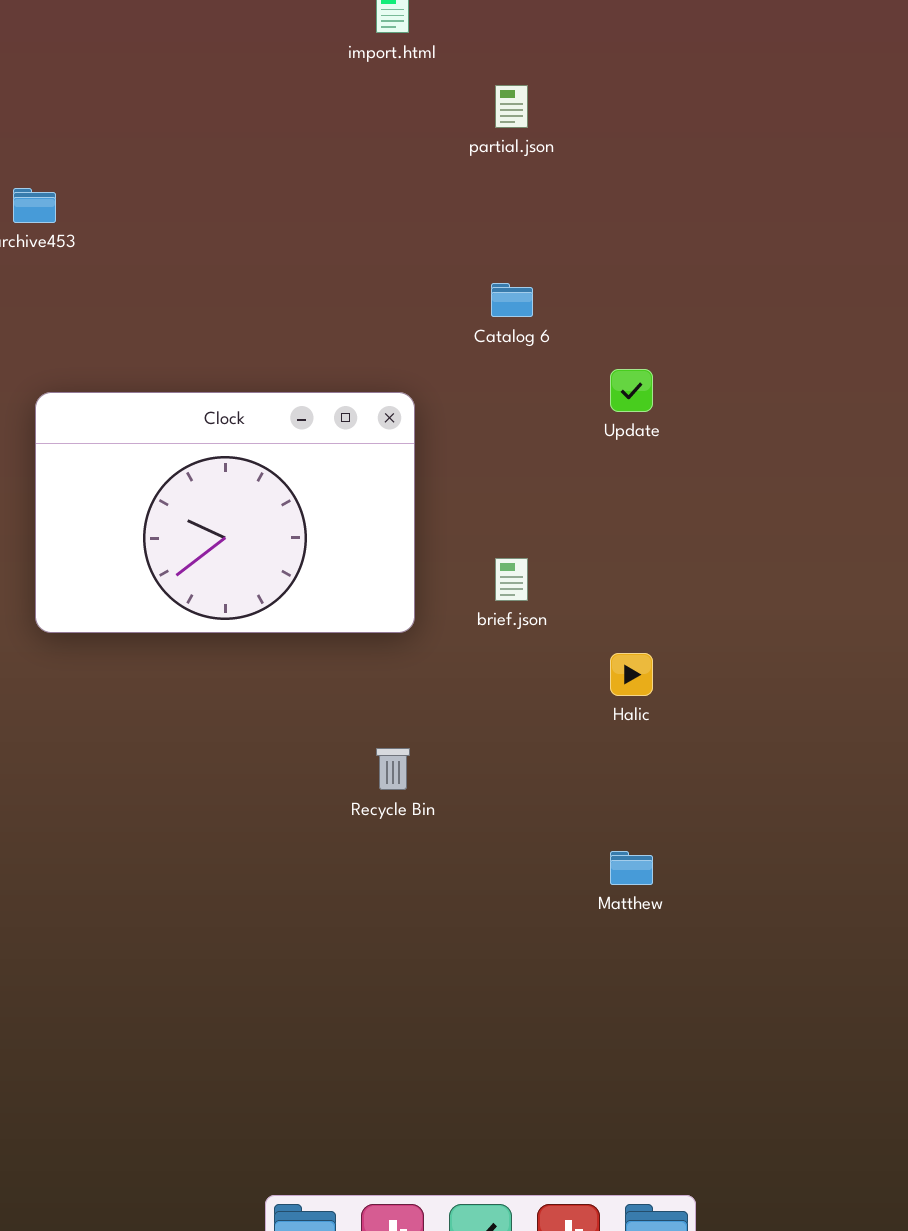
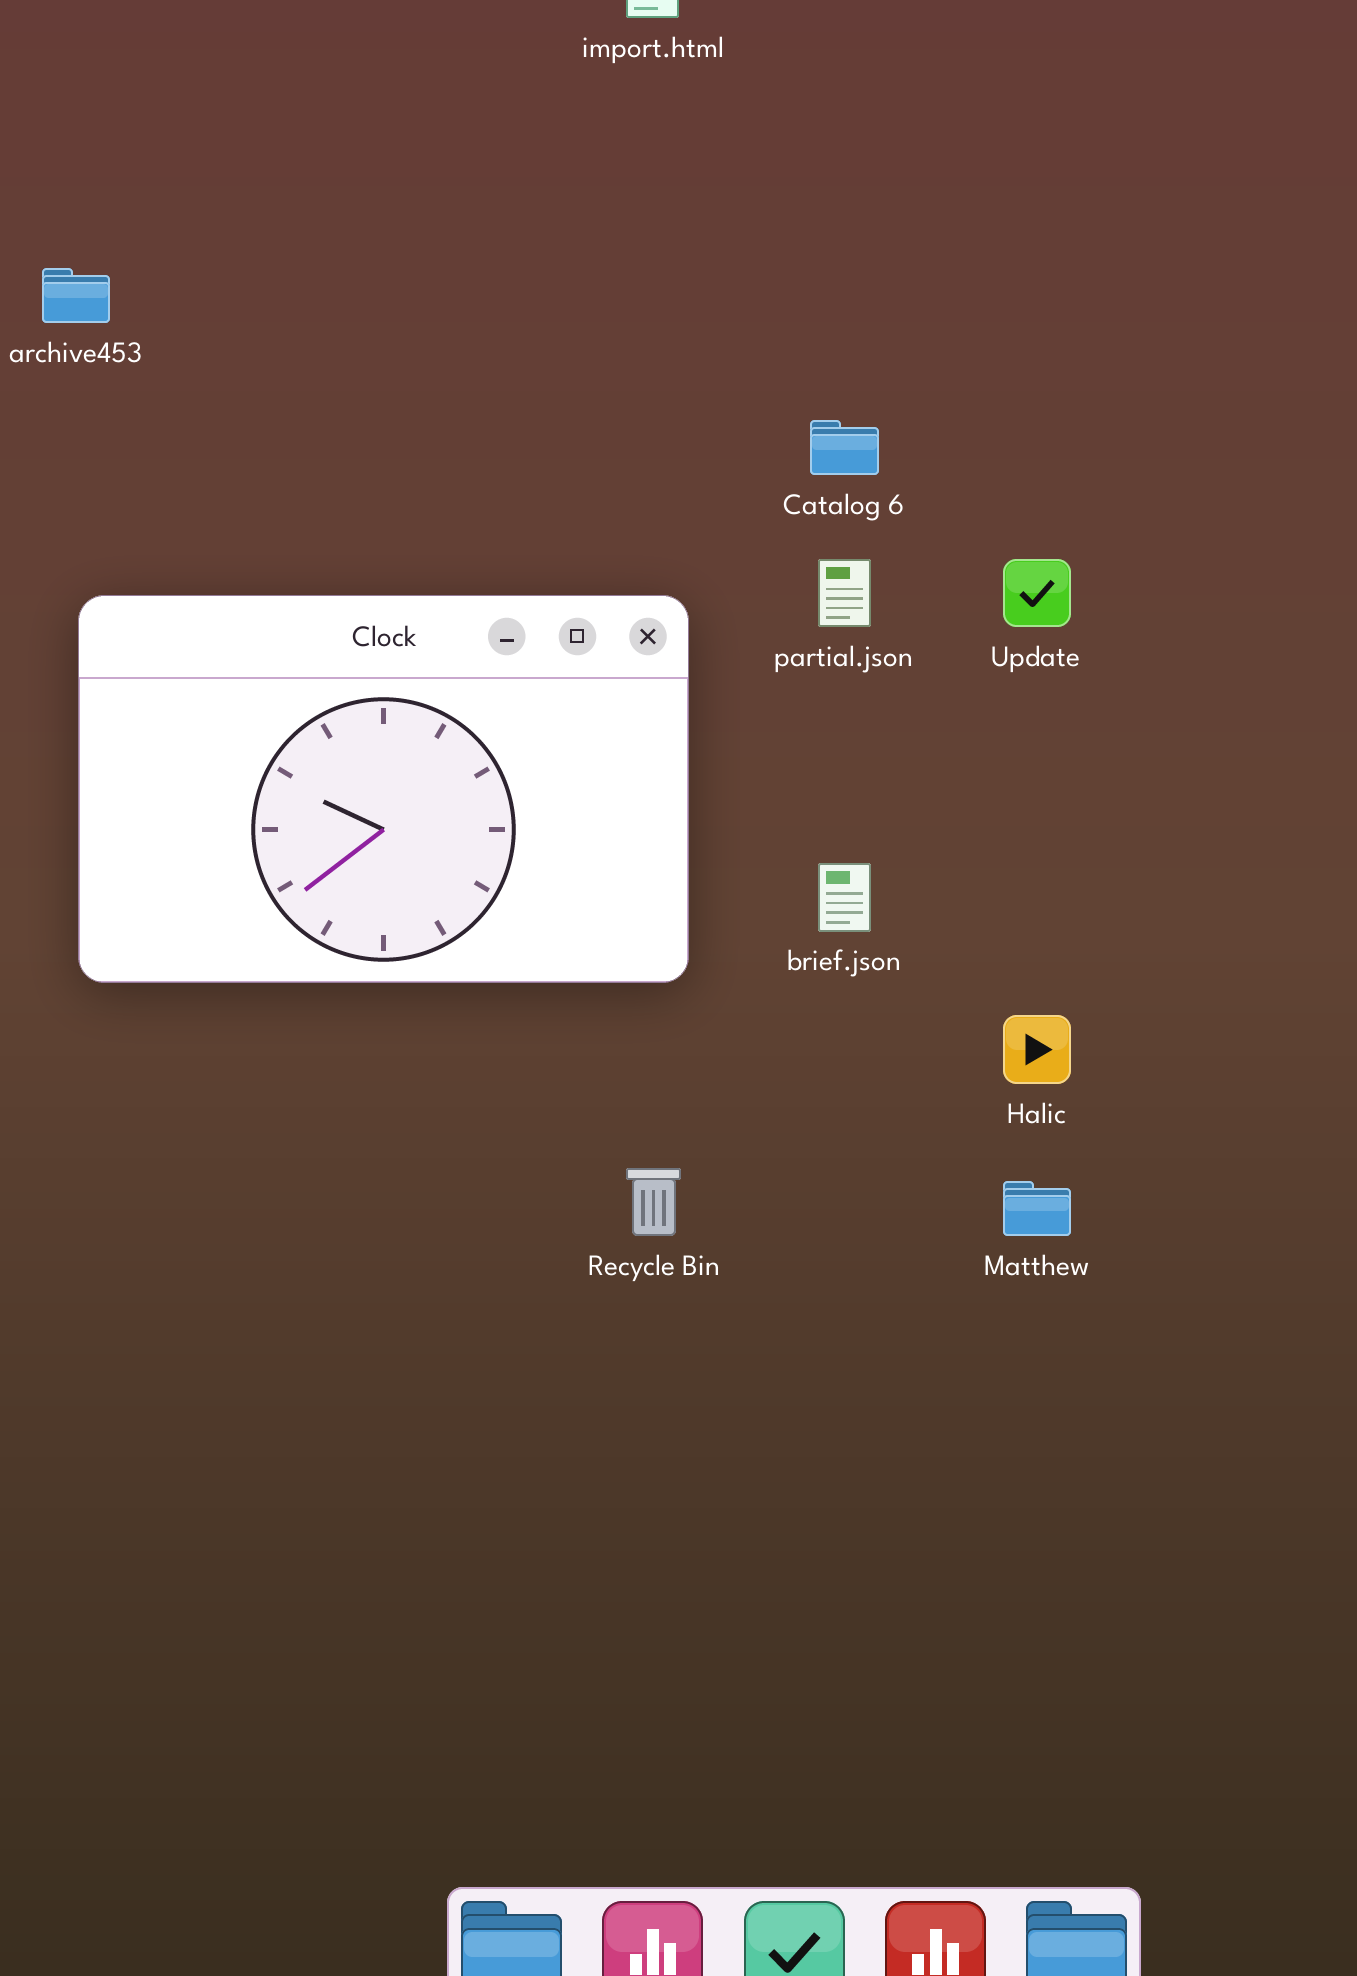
partial.json: [495,85,528,128] -> [818,559,871,627], moved
Matthew: [610,851,653,885] -> [1003,1181,1071,1236], moved

